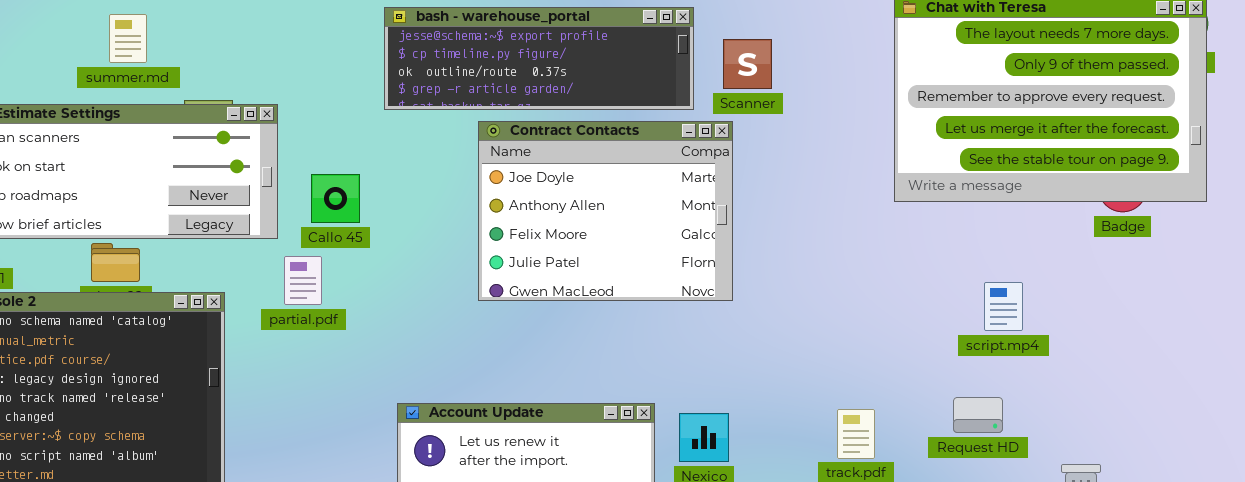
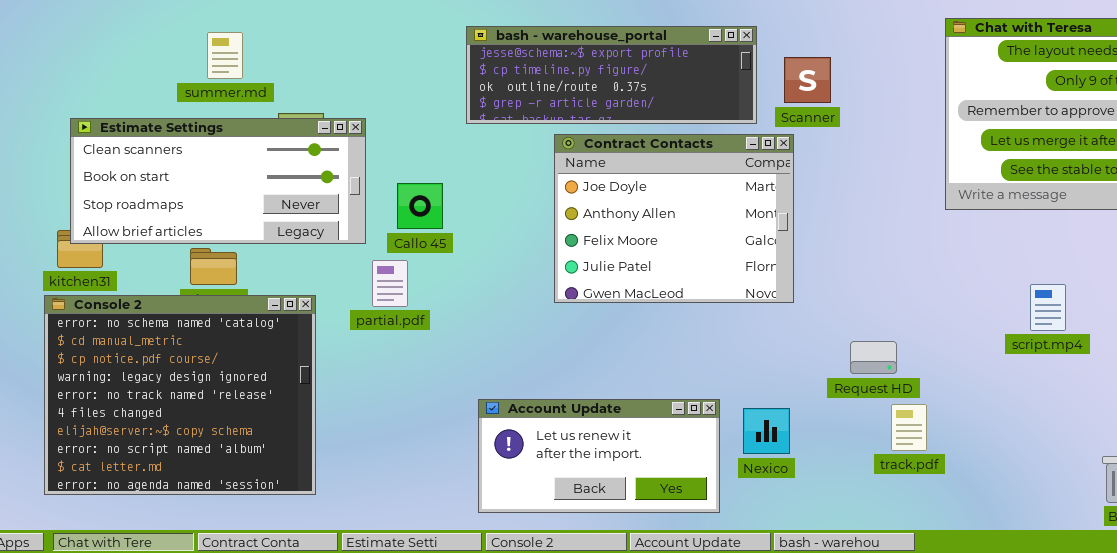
Request HD: [953,397,1003,433] -> [850,341,897,374], moved

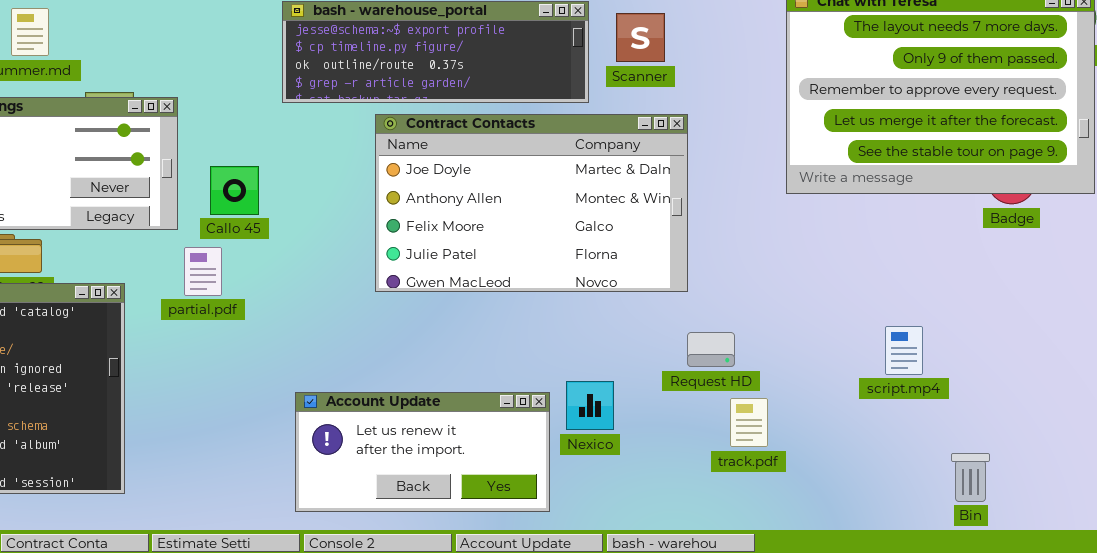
Scanner: [784,57,831,103] -> [616,13,665,62], moved
Contract Contacts: [554,134,794,303] -> [375,114,688,292], resized
script.mp4: [1030,284,1066,331] -> [885,326,923,375], moved
Nexico: [743,408,790,454] -> [566,381,614,430], moved

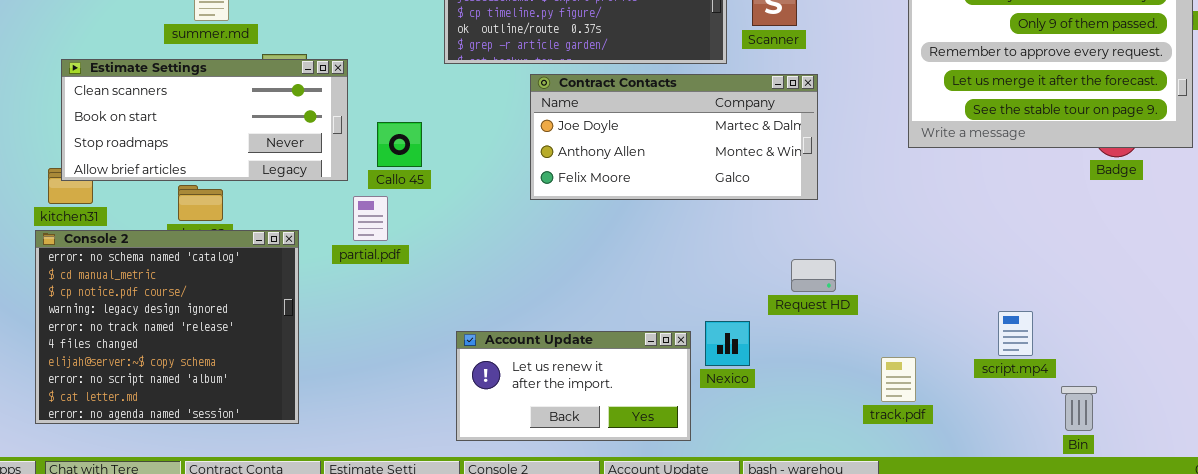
Contract Contacts: [375,114,688,292] -> [530,74,818,200], resized
script.mp4: [885,326,923,375] -> [998,311,1033,356], moved
Request HD: [687,332,735,367] -> [791,259,836,292], moved
track.pdf: [730,398,768,447] -> [881,357,916,402], moved

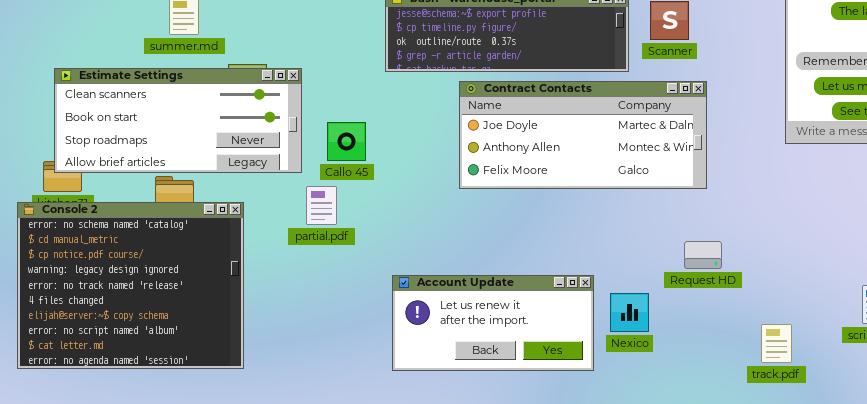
Console 2: [35,230,299,424] -> [17,202,244,369], moved
Account Update: [456,331,691,441] -> [392,275,594,371], moved

